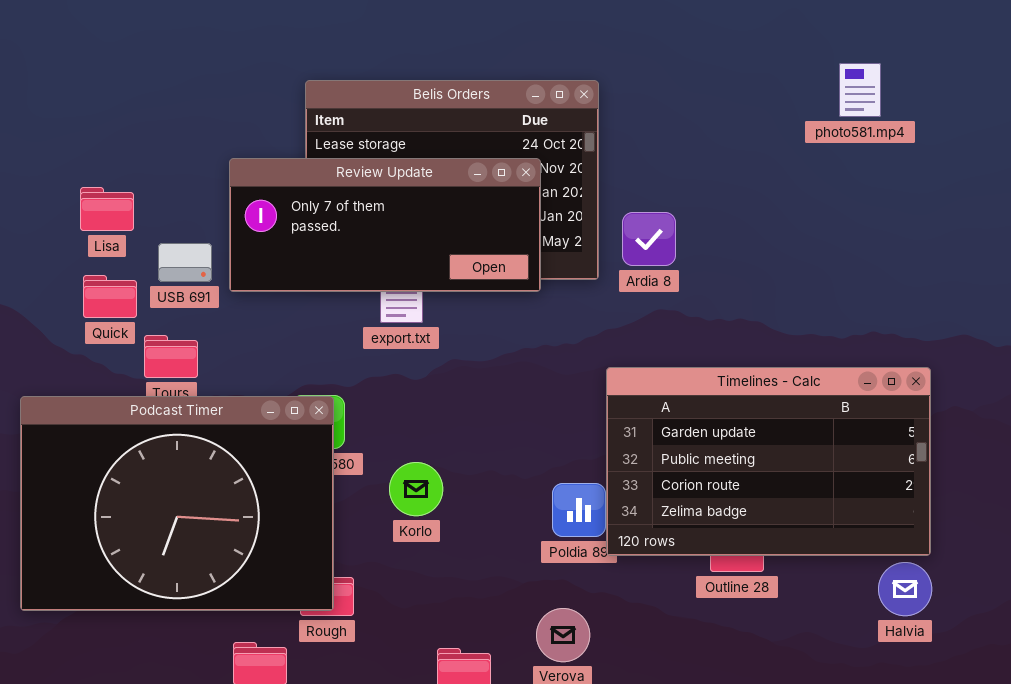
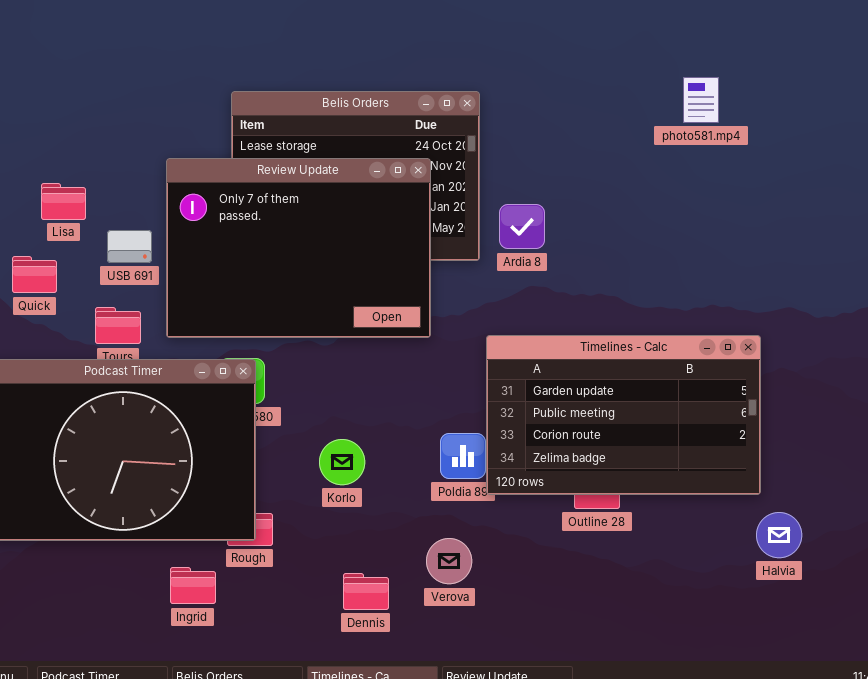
Review Update: [229,158,541,292] -> [166,158,431,338], resized
Quick: [83,275,137,318] -> [12,256,57,293], moved
Korlo: [389,462,443,516] -> [319,439,365,485], moved
Halvia: [878,562,932,616] -> [756,512,802,558], moved

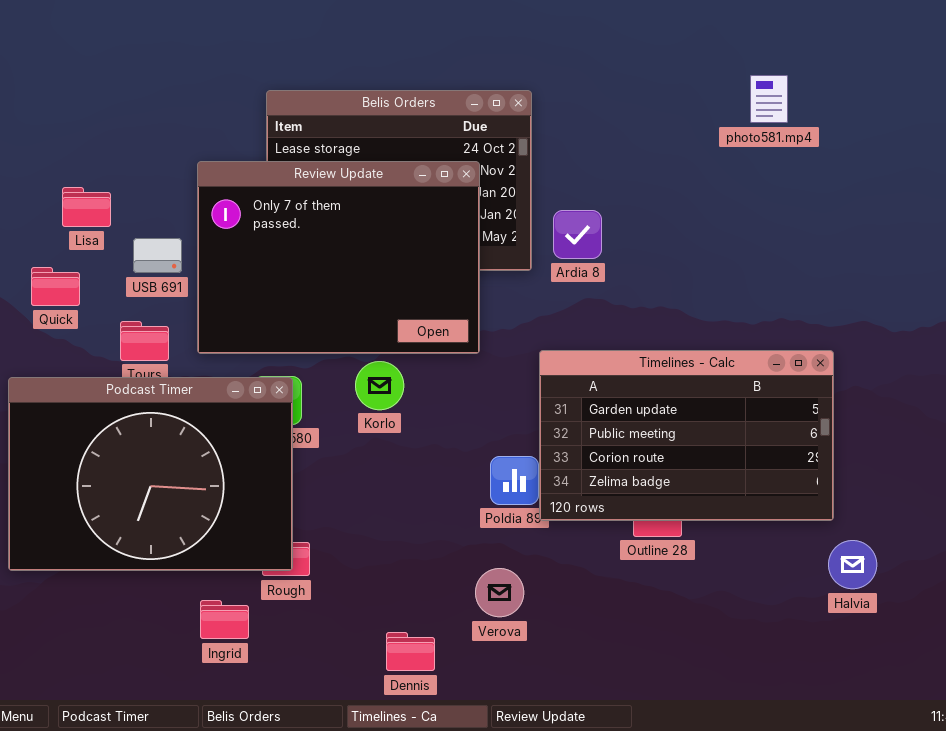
Korlo: [319,439,365,485] -> [355,361,404,410], moved
Dennis: [343,573,389,610] -> [386,632,435,671], moved

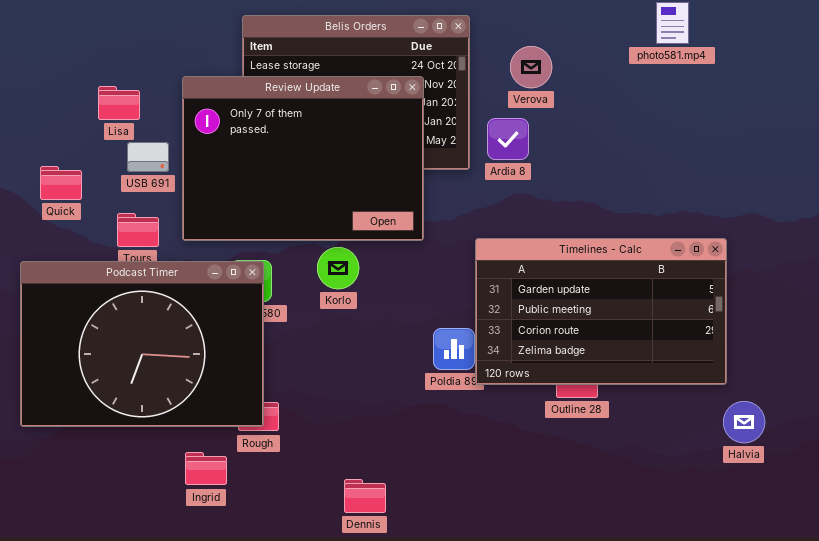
Lisa: [62,187,111,227] -> [98,86,140,120], moved
Verova: [475,568,524,617] -> [510,46,552,88], moved

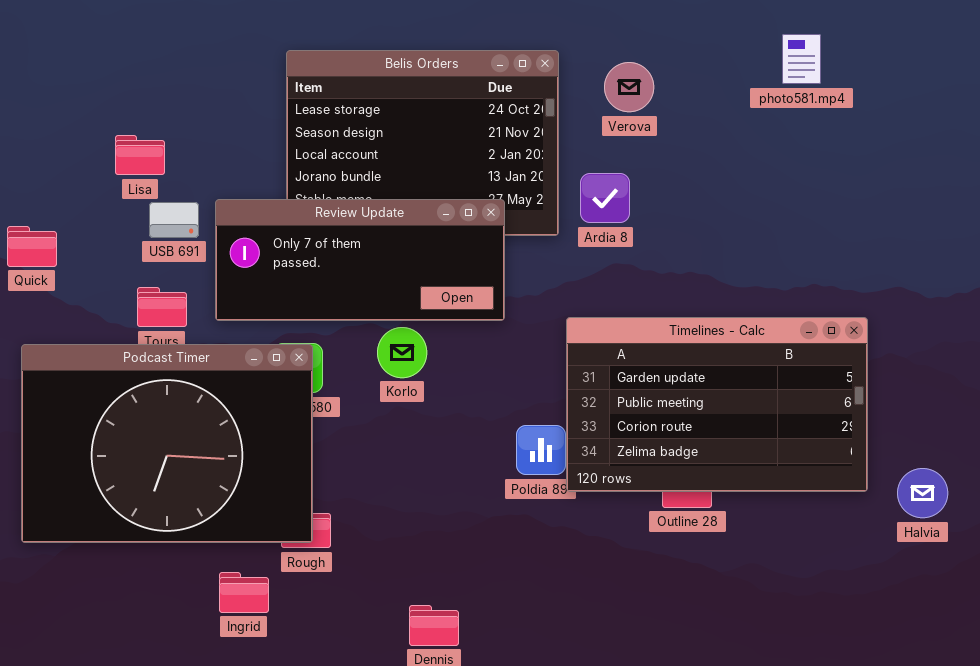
Verova: [510,46,552,88] -> [604,62,654,112], moved
Review Update: [182,76,424,241] -> [215,199,505,321], resized
Quick: [40,166,82,200] -> [7,226,57,267], moved
Halvia: [723,401,765,443] -> [897,468,948,518], moved

